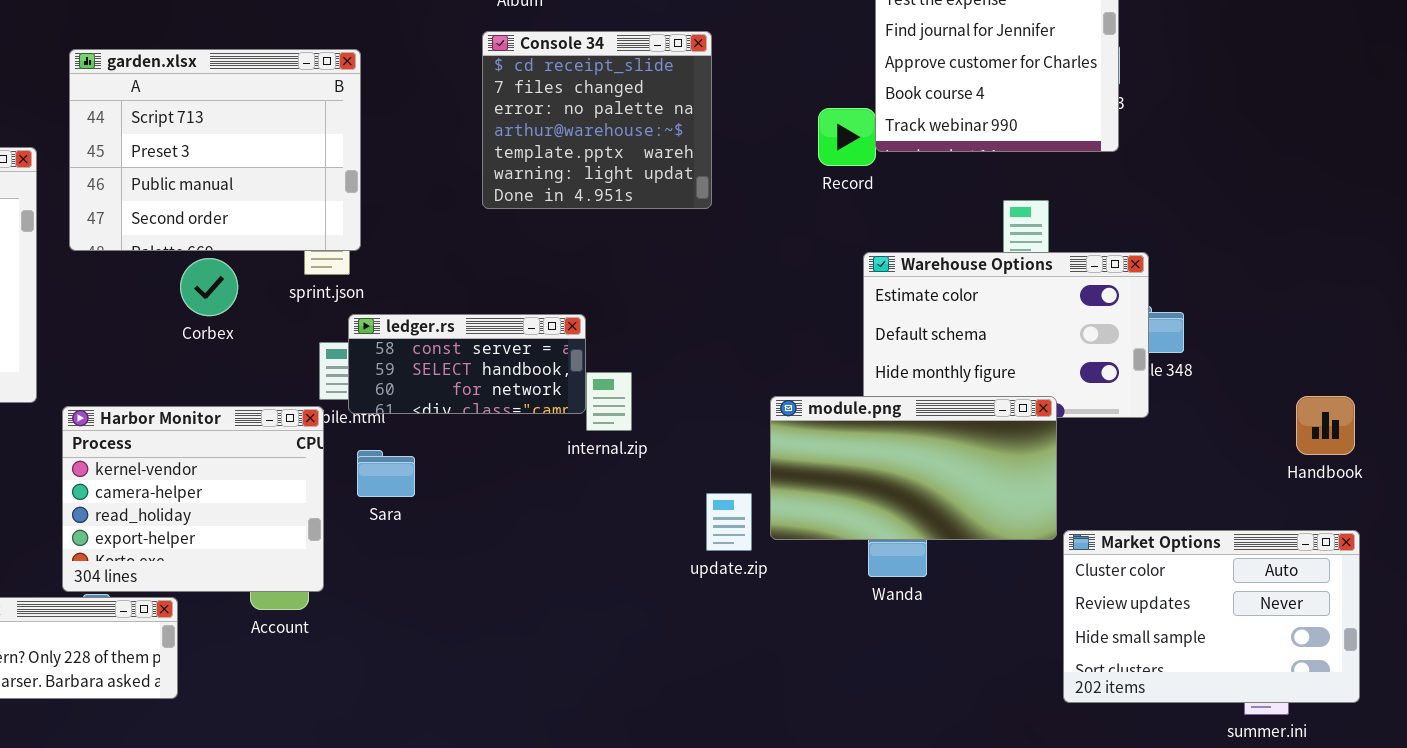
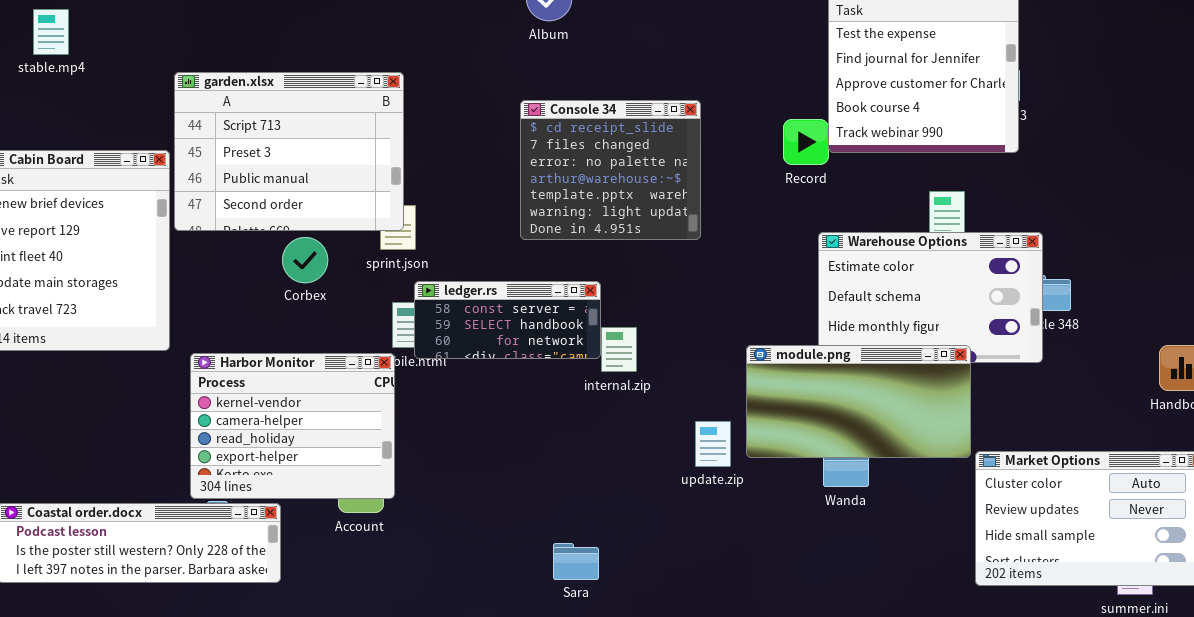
Console 34: [482,31,712,209] -> [520,100,701,240], moved
garden.xlsx: [69,49,361,251] -> [174,72,404,231], moved
Sara: [357,450,415,497] -> [553,543,599,580], moved

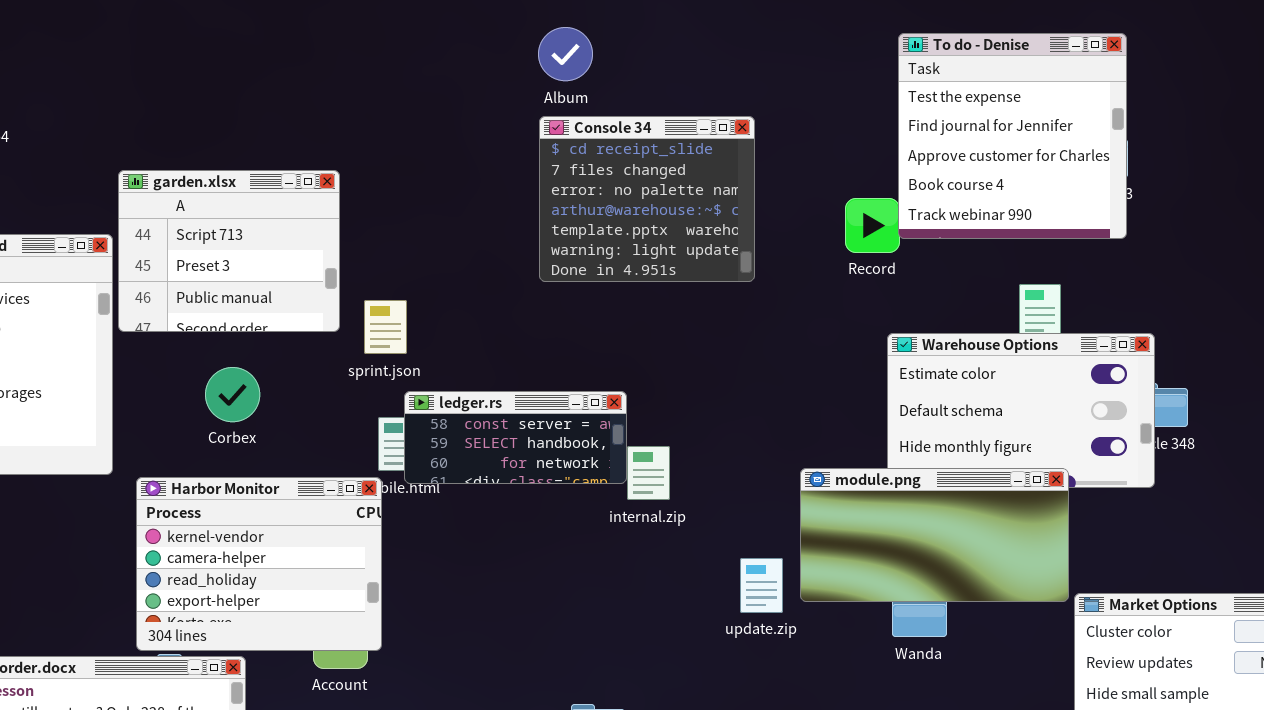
garden.xlsx: [174,72,404,231] -> [118,170,340,332], resized
Console 34: [520,100,701,240] -> [539,116,755,282], moved
Corbex: [282,237,328,283] -> [205,367,260,422], moved

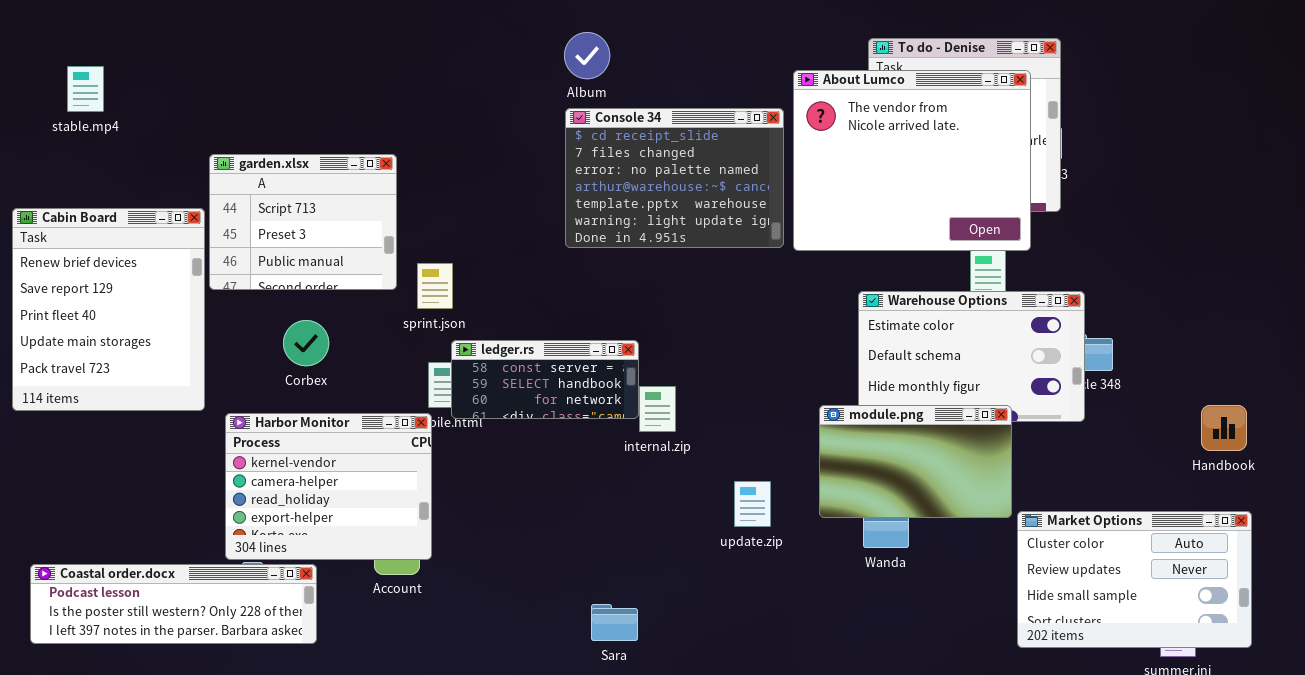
About Lumco: none -> [793,70,1031,251], opened
Console 34: [539,116,755,282] -> [565,108,784,248], resized
module.png: [800,468,1069,602] -> [819,405,1012,518], resized

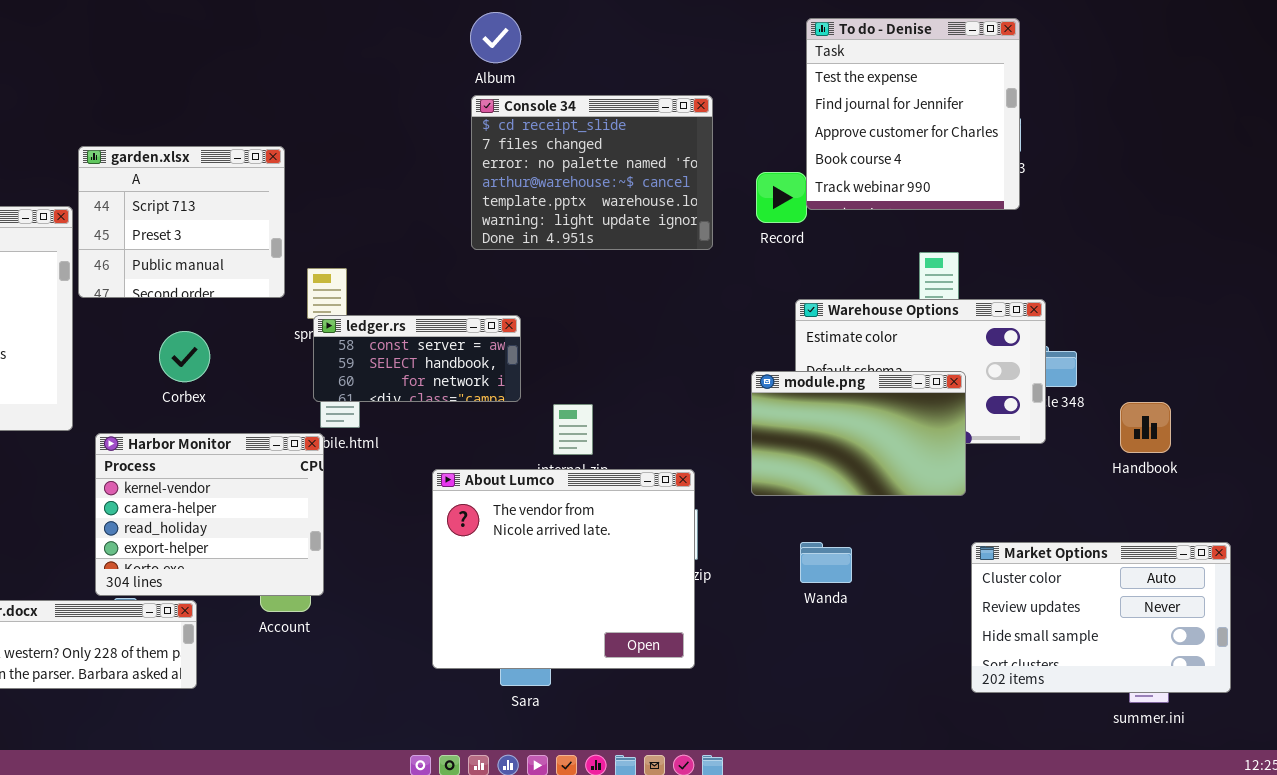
About Lumco: [793,70,1031,251] -> [432,469,695,669], moved
ledger.rs: [451,340,639,419] -> [313,315,521,402], moved
module.png: [819,405,1012,518] -> [751,371,966,496], moved
Handbook: [1201,405,1247,451] -> [1120,402,1171,453], moved

